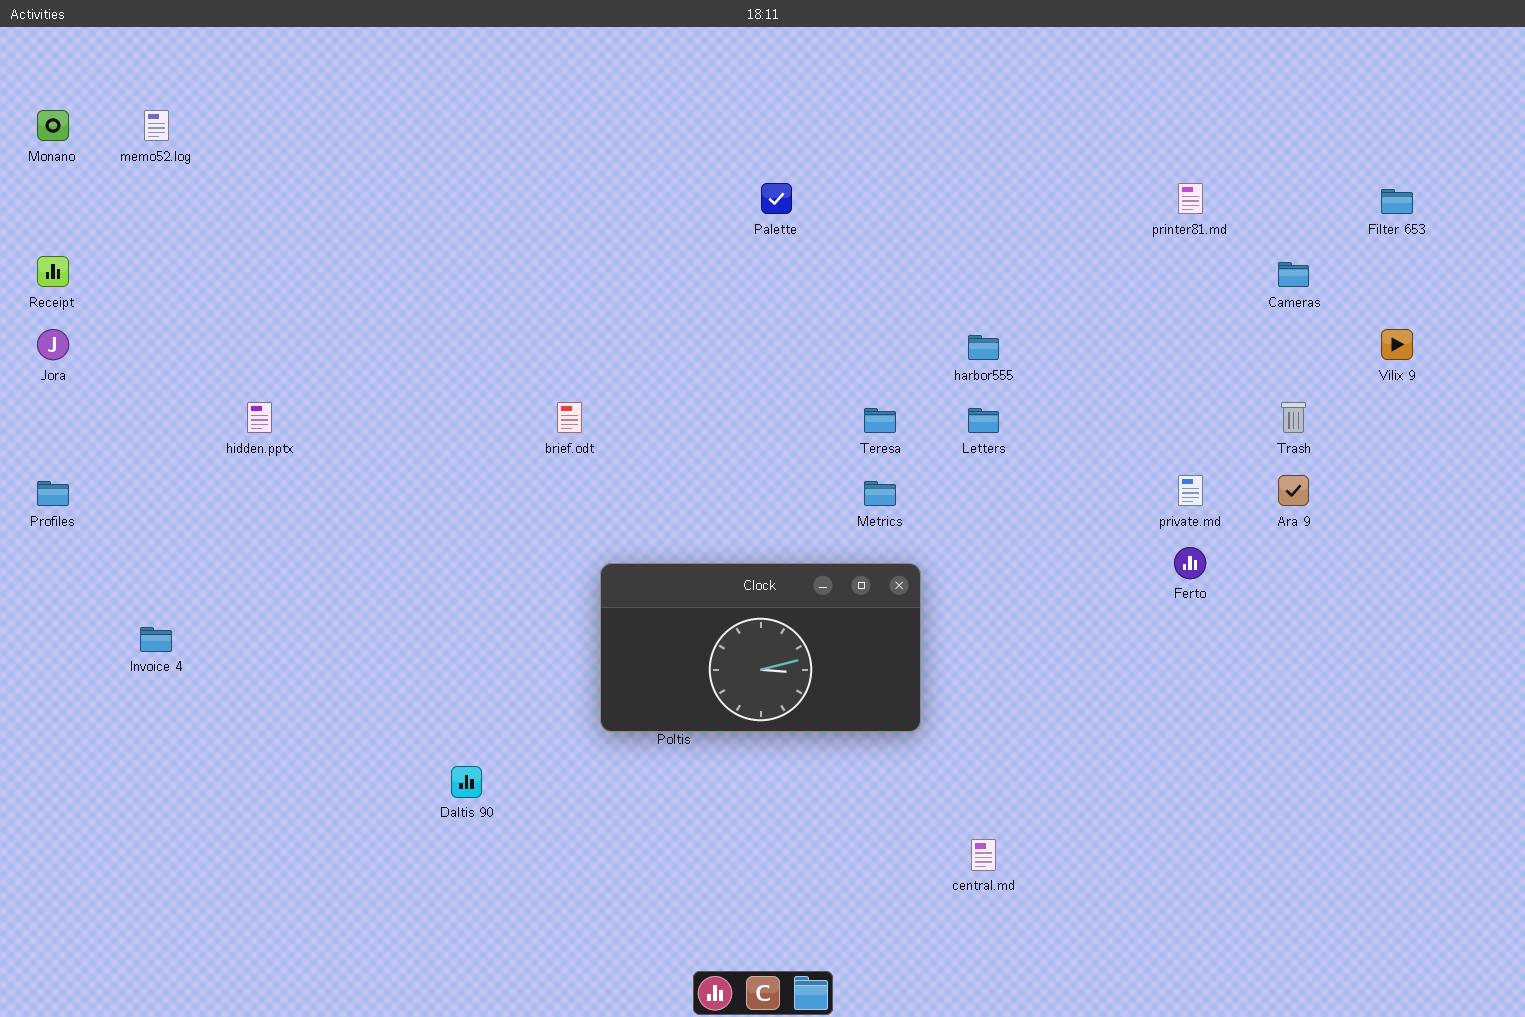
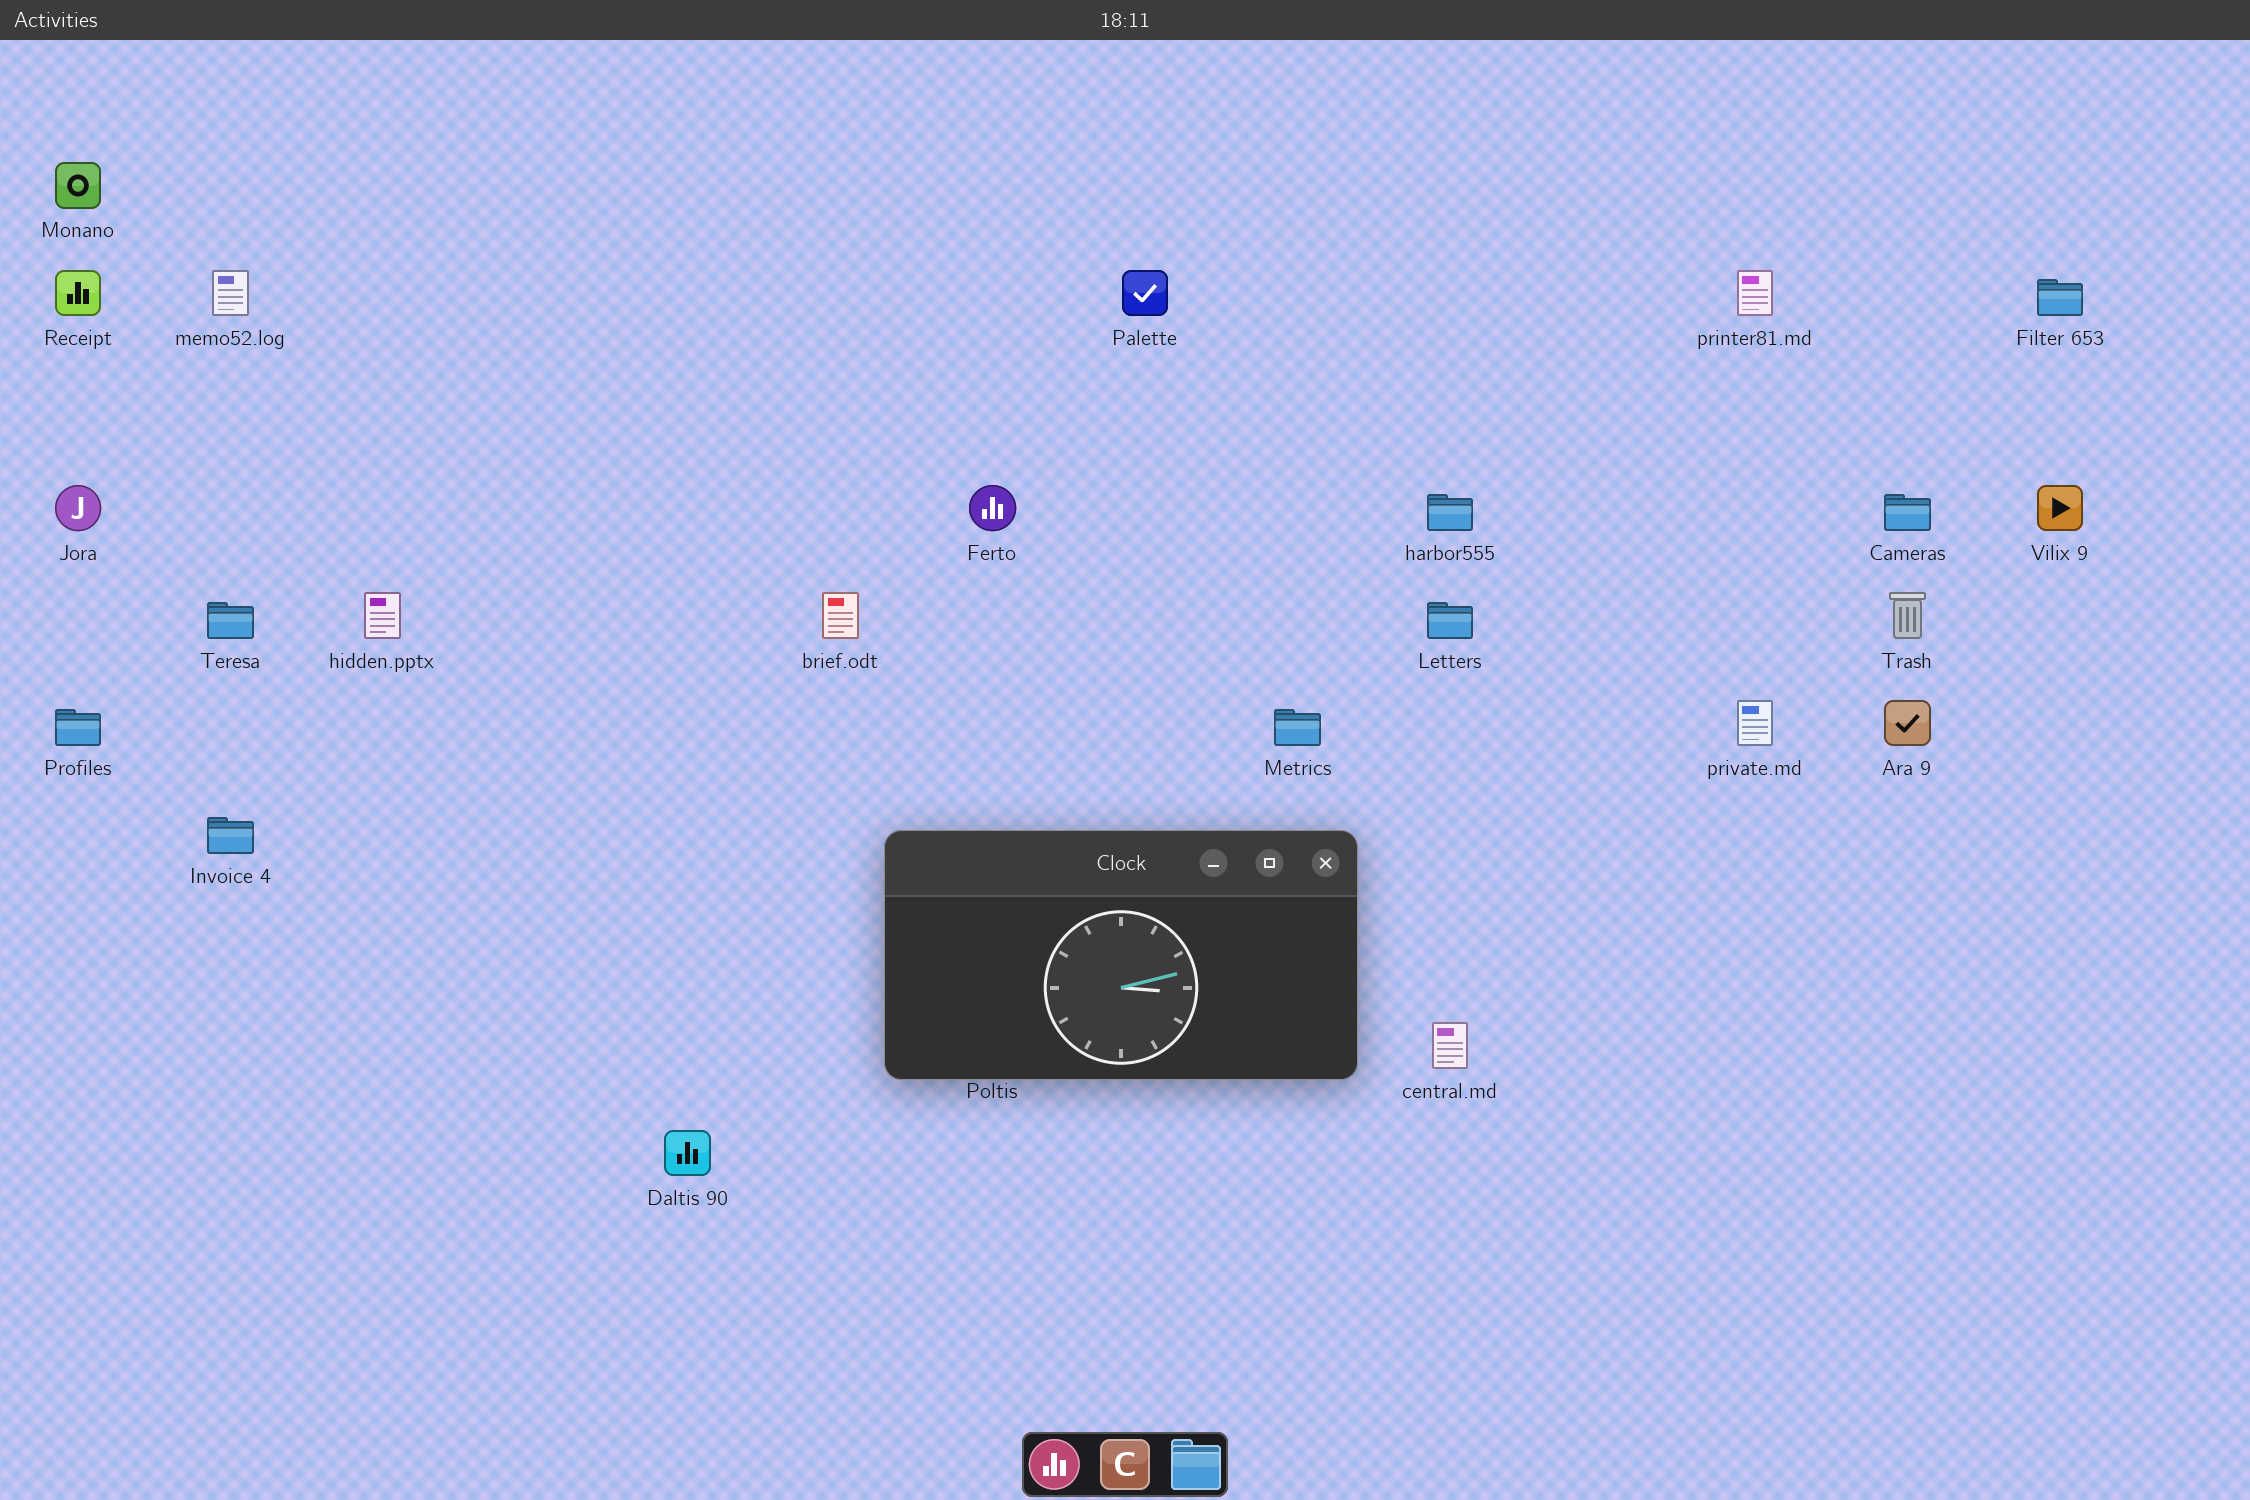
memo52.log: [144,110,169,141] -> [212,270,249,316], moved
Receipt: [37,256,69,287] -> [55,270,101,316], moved
Cameras: [1278,262,1309,287] -> [1884,494,1931,531], moved
Teresa: [864,408,896,433] -> [207,602,254,639], moved
Ferto: [1174,547,1206,579] -> [969,485,1016,531], moved
Invoice 4: [140,627,172,652] -> [207,817,254,854], moved
central.md: [971,839,996,871] -> [1432,1022,1468,1069], moved

